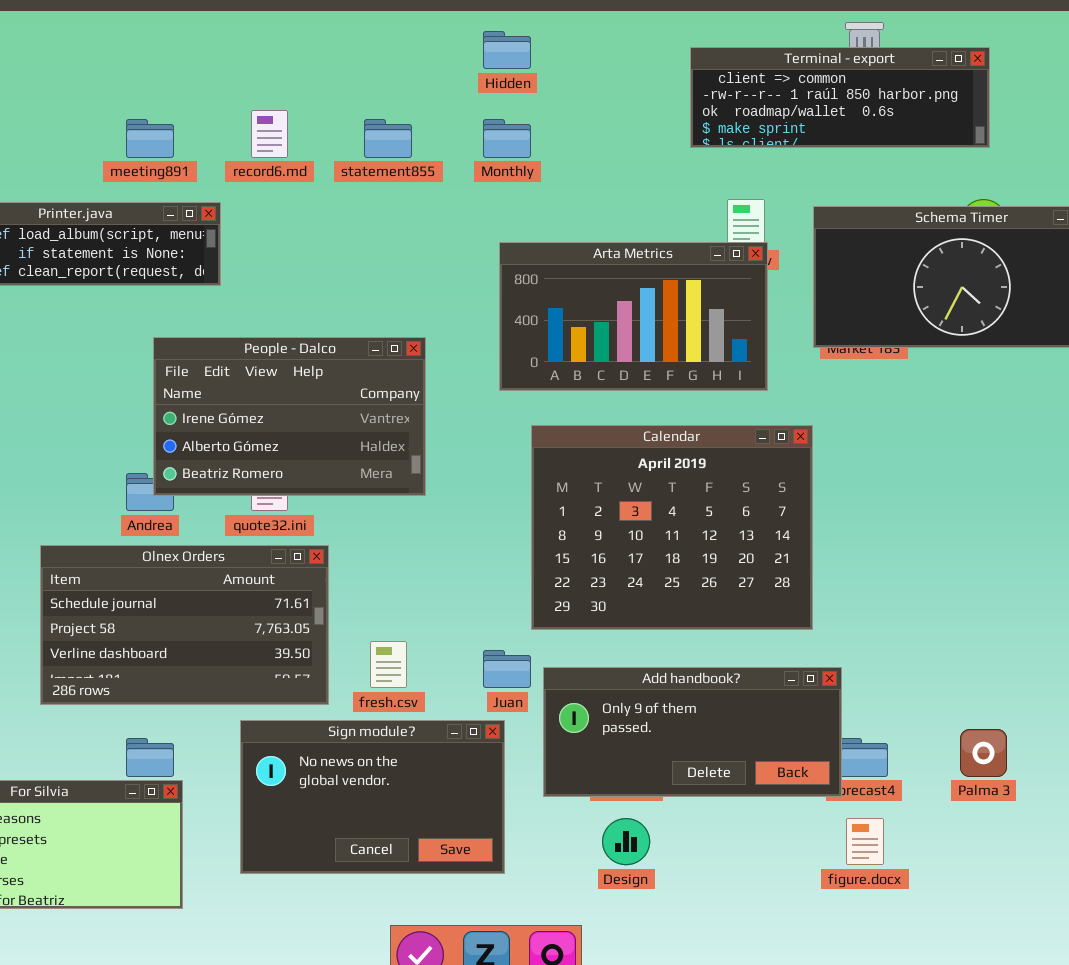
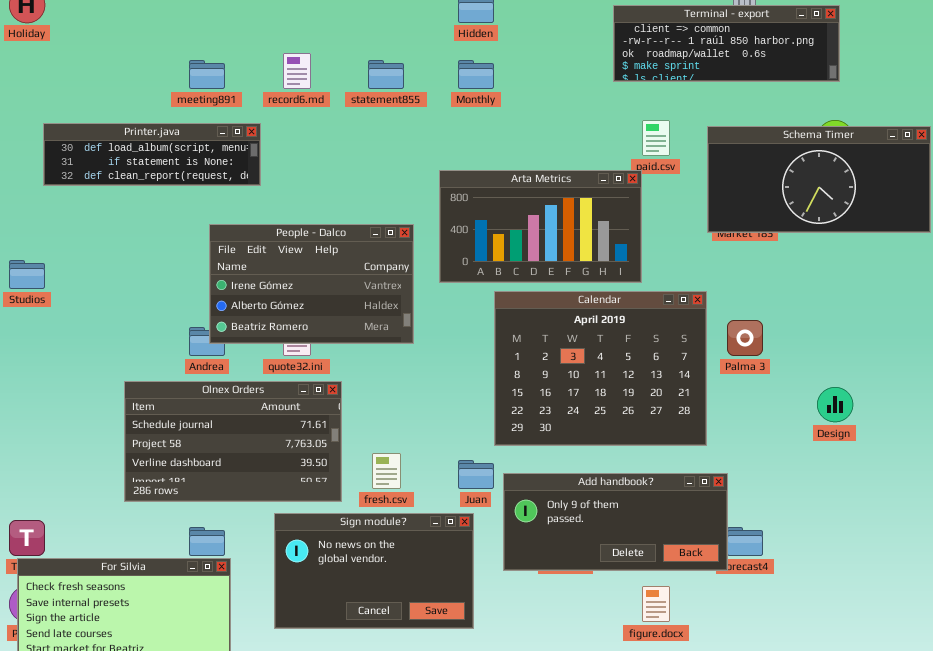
Arta Metrics: [499,242,768,391] -> [439,170,642,283], moved
Palma 3: [960,729,1007,777] -> [727,320,763,356], moved
Design: [602,818,650,865] -> [817,387,853,422], moved
figure.docx: [846,818,884,865] -> [642,586,670,622], moved

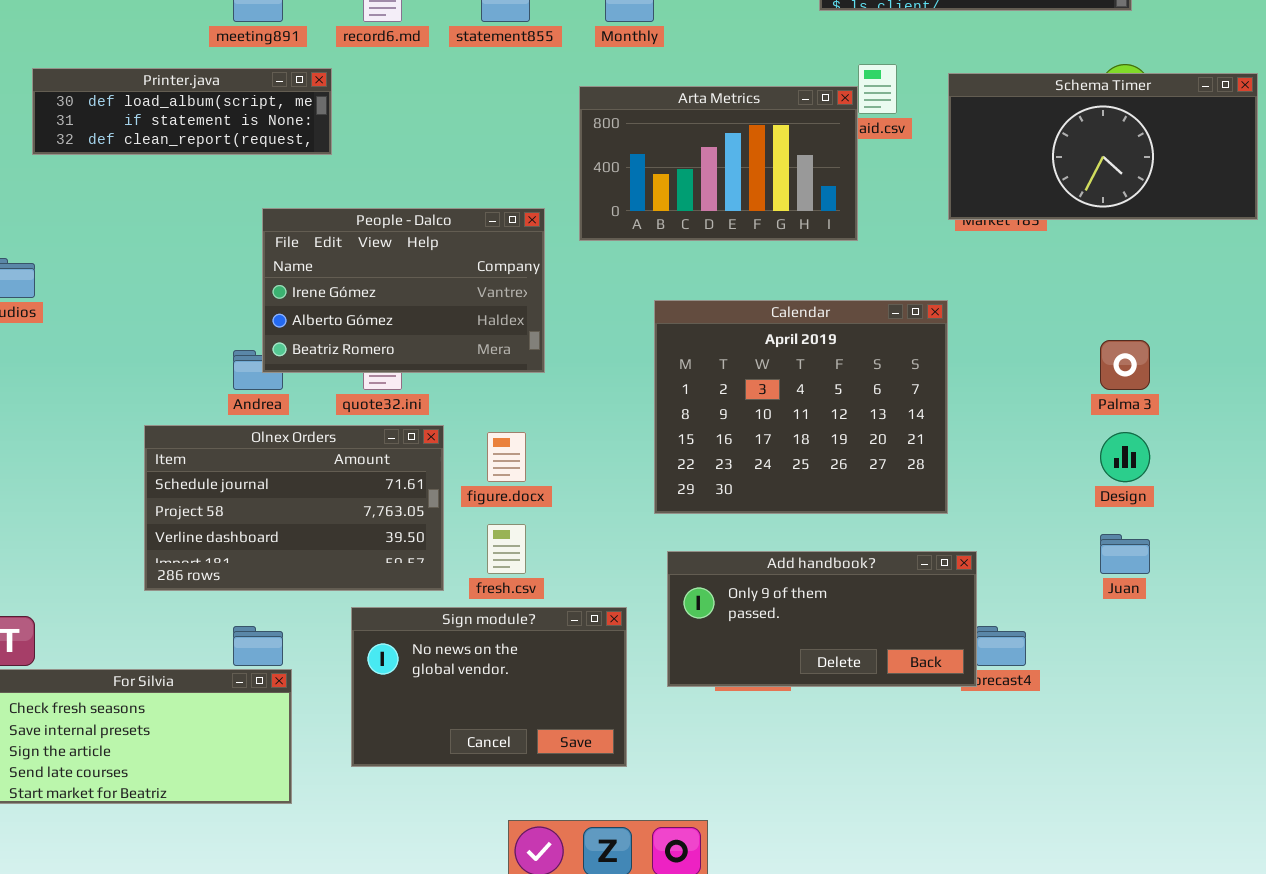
Arta Metrics: [439,170,642,283] -> [579,86,858,241], moved
Palma 3: [727,320,763,356] -> [1100,340,1150,390], moved
Juan: [458,460,494,489] -> [1100,534,1150,574], moved
figure.docx: [642,586,670,622] -> [487,432,526,482], moved

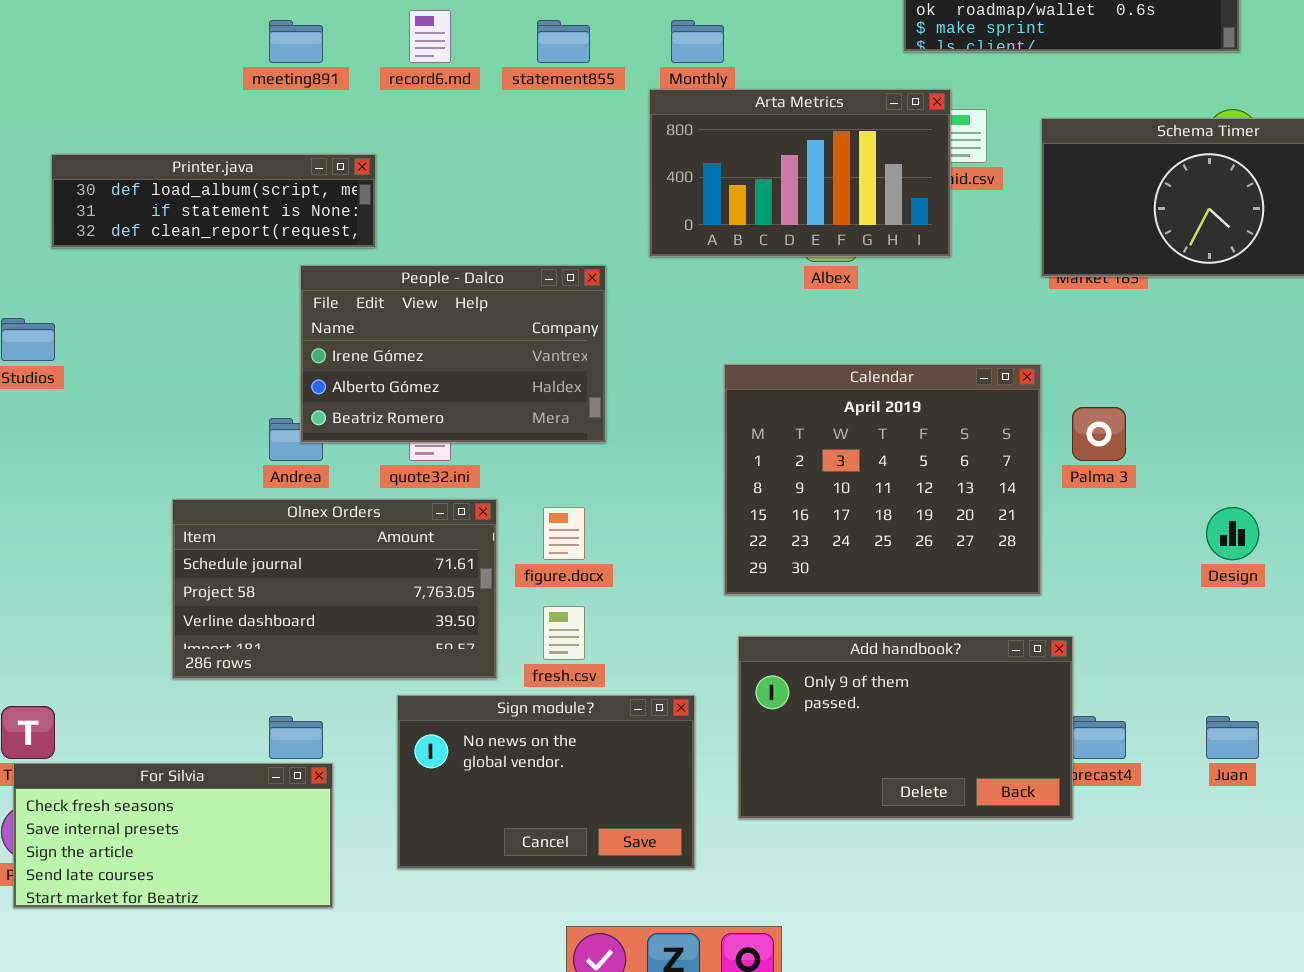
Printer.java: [32,68,332,155] -> [51,154,376,248], moved
Arta Metrics: [579,86,858,241] -> [649,89,951,257], moved
Palma 3: [1100,340,1150,390] -> [1072,407,1126,461], moved
Juan: [1100,534,1150,574] -> [1206,716,1259,759], moved
Add handbook?: [667,551,977,687] -> [738,636,1073,819], resized

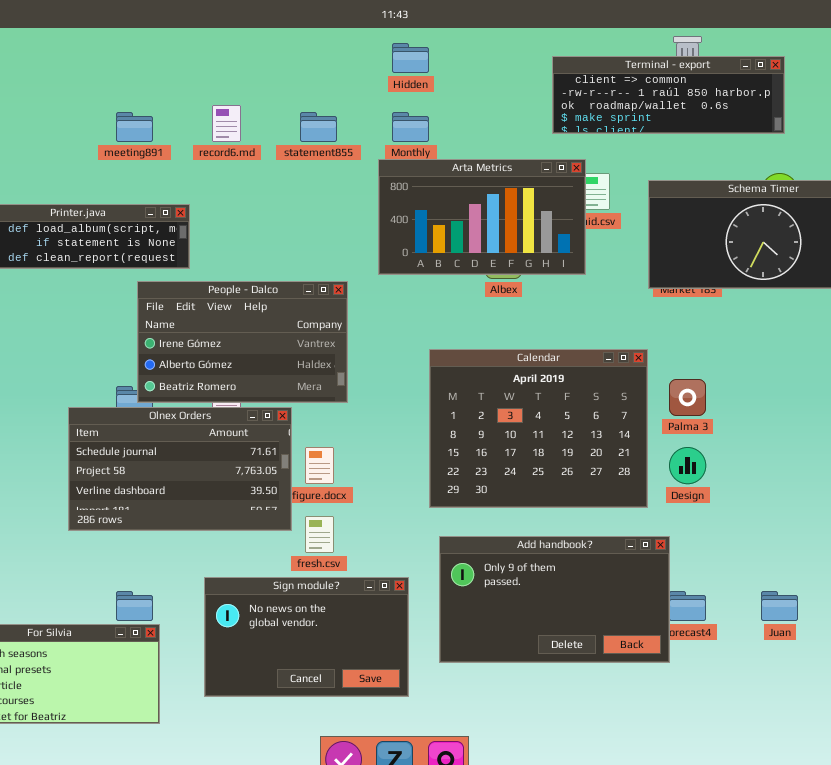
Olnex Orders: [172,499,497,679] -> [68,407,292,531], moved
Design: [1206,507,1259,560] -> [669,447,706,484], moved

